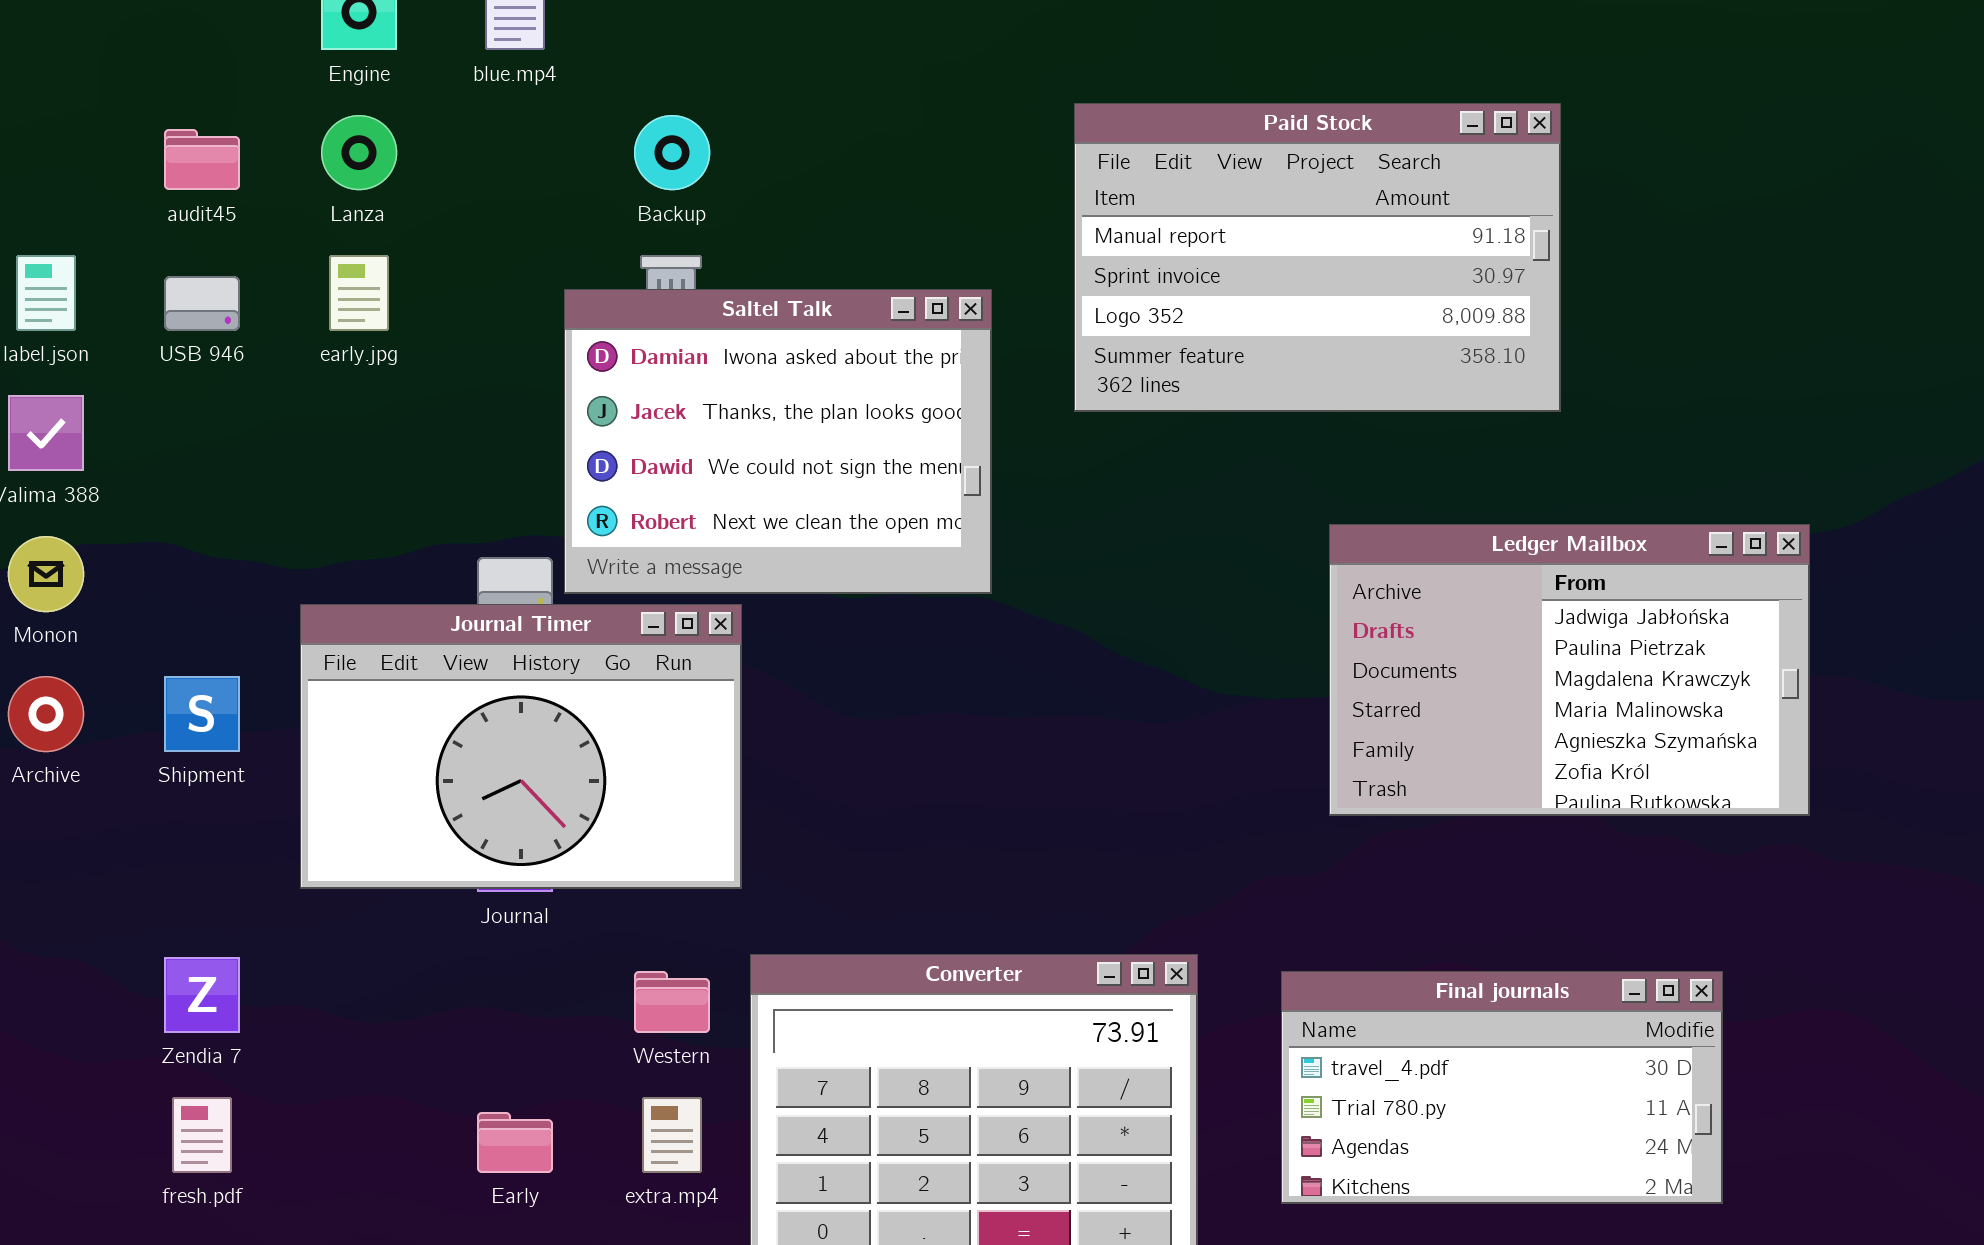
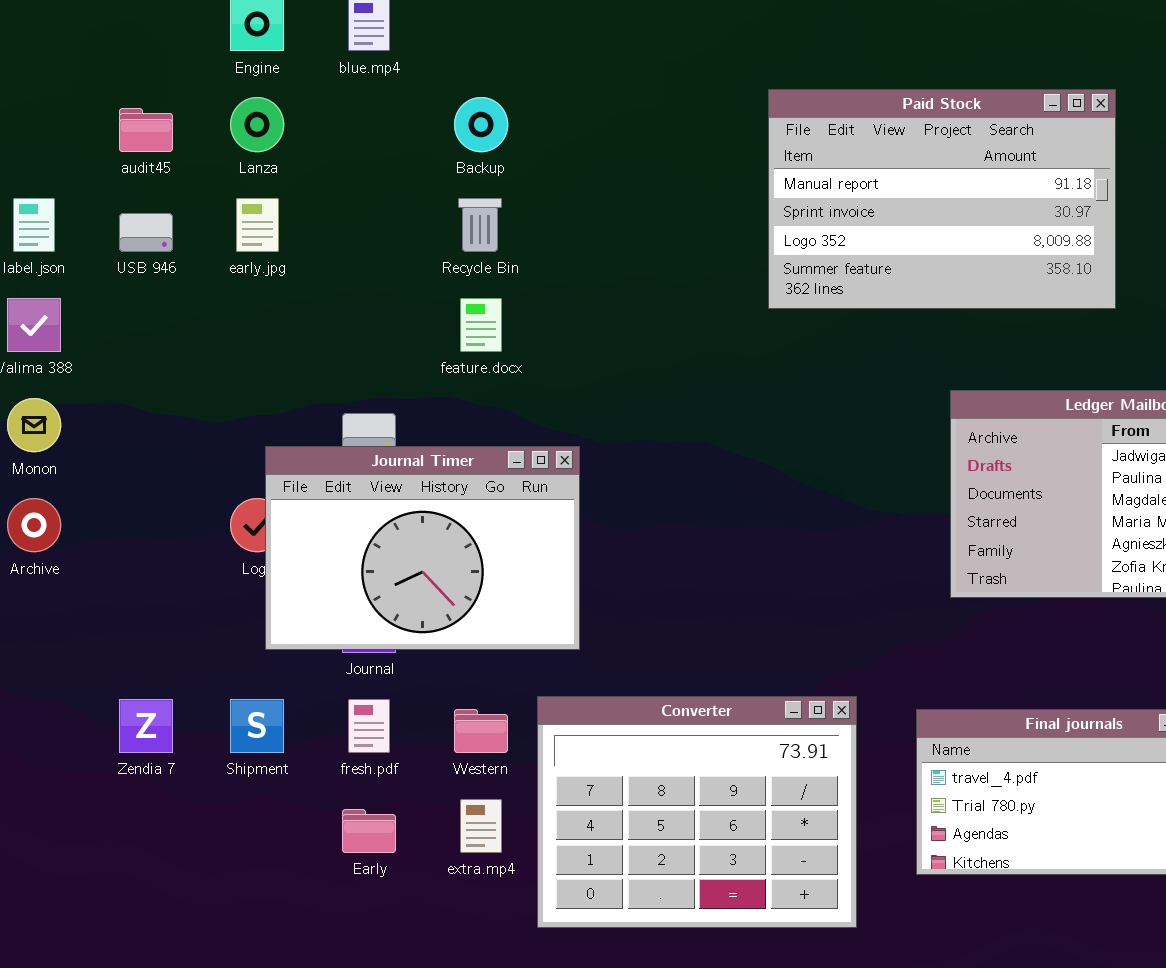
Saltel Talk: [564,289,992,594] -> none, closed
Journal Timer: [300,604,742,889] -> [265,446,580,650], moved
Shipment: [164,676,240,752] -> [230,699,284,753], moved
fresh.pdf: [172,1097,232,1173] -> [348,699,390,753], moved

